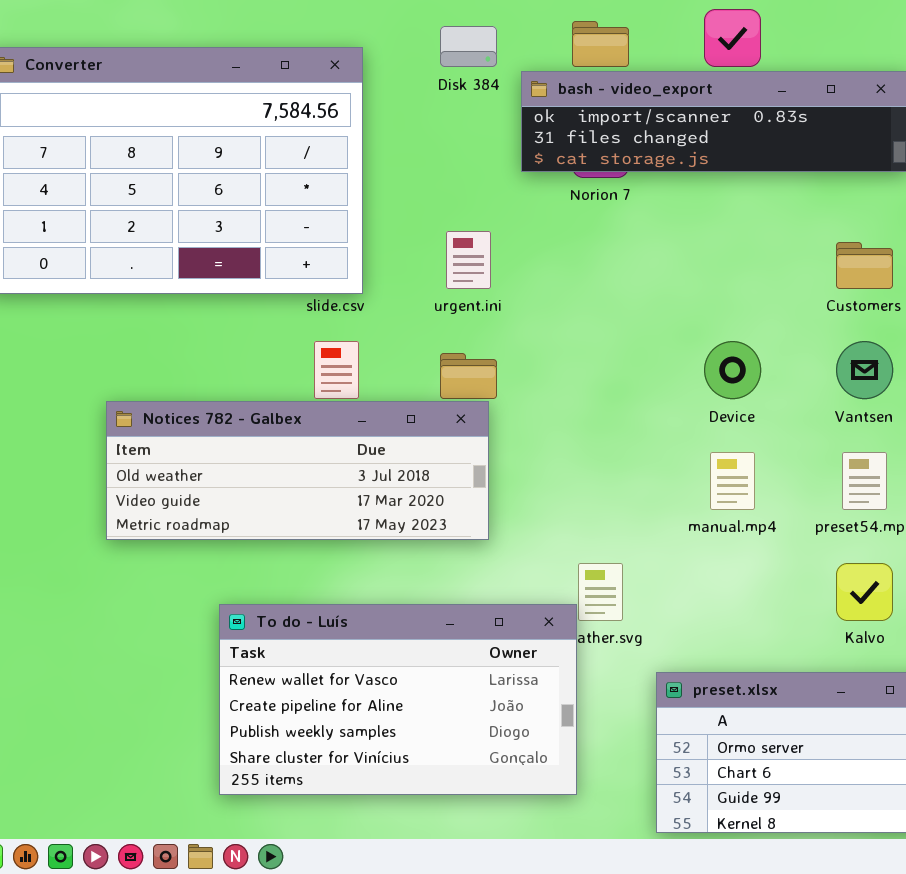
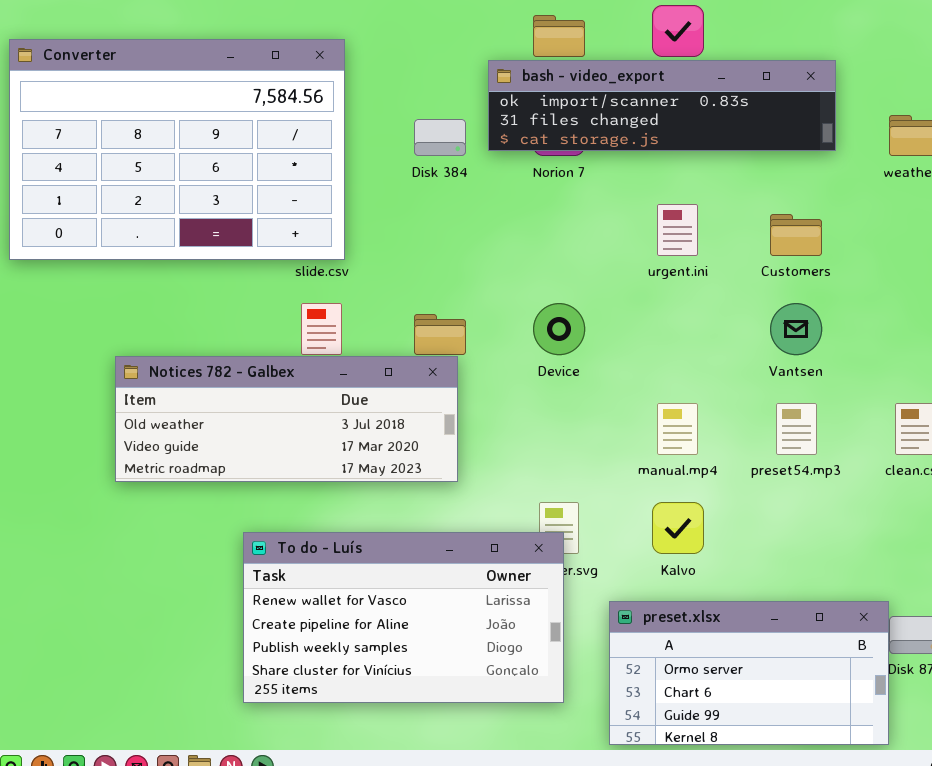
Disk 384: [440,26,497,67] -> [414,119,466,156], moved
urgent.ini: [446,231,491,289] -> [657,204,698,256], moved
Device: [704,341,761,399] -> [533,303,585,355], moved
Kalvo: [836,563,893,621] -> [652,502,704,554], moved
To do - Luís: [219,604,577,795] -> [243,532,564,703], moved

